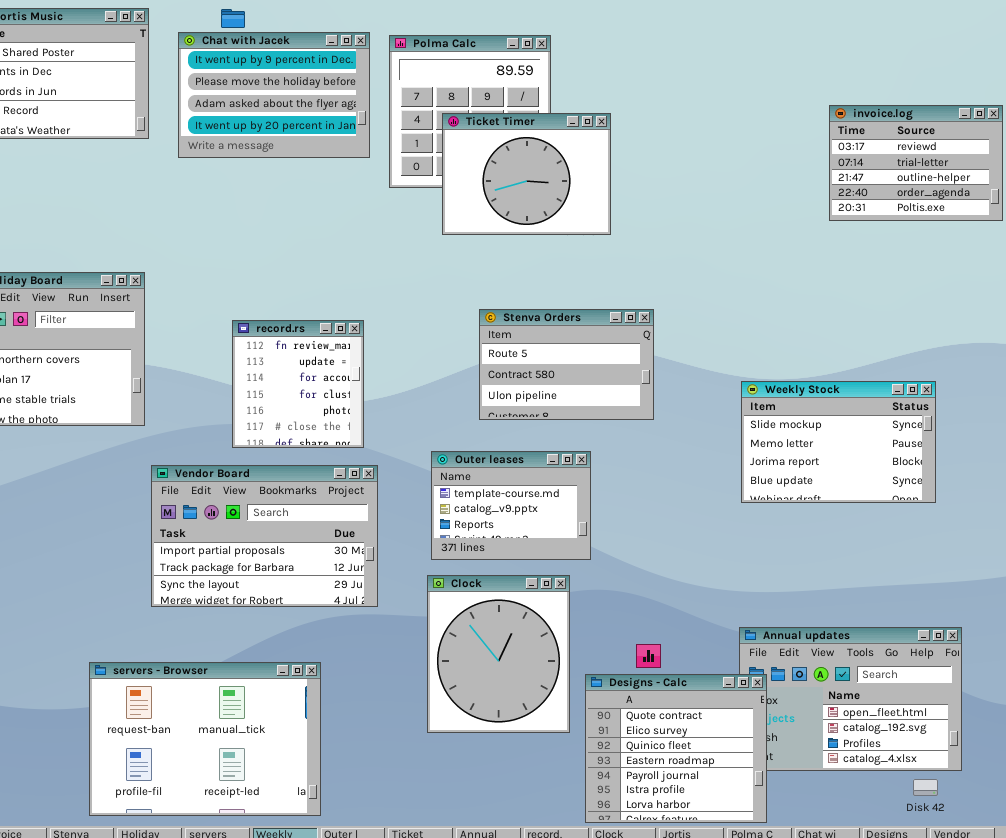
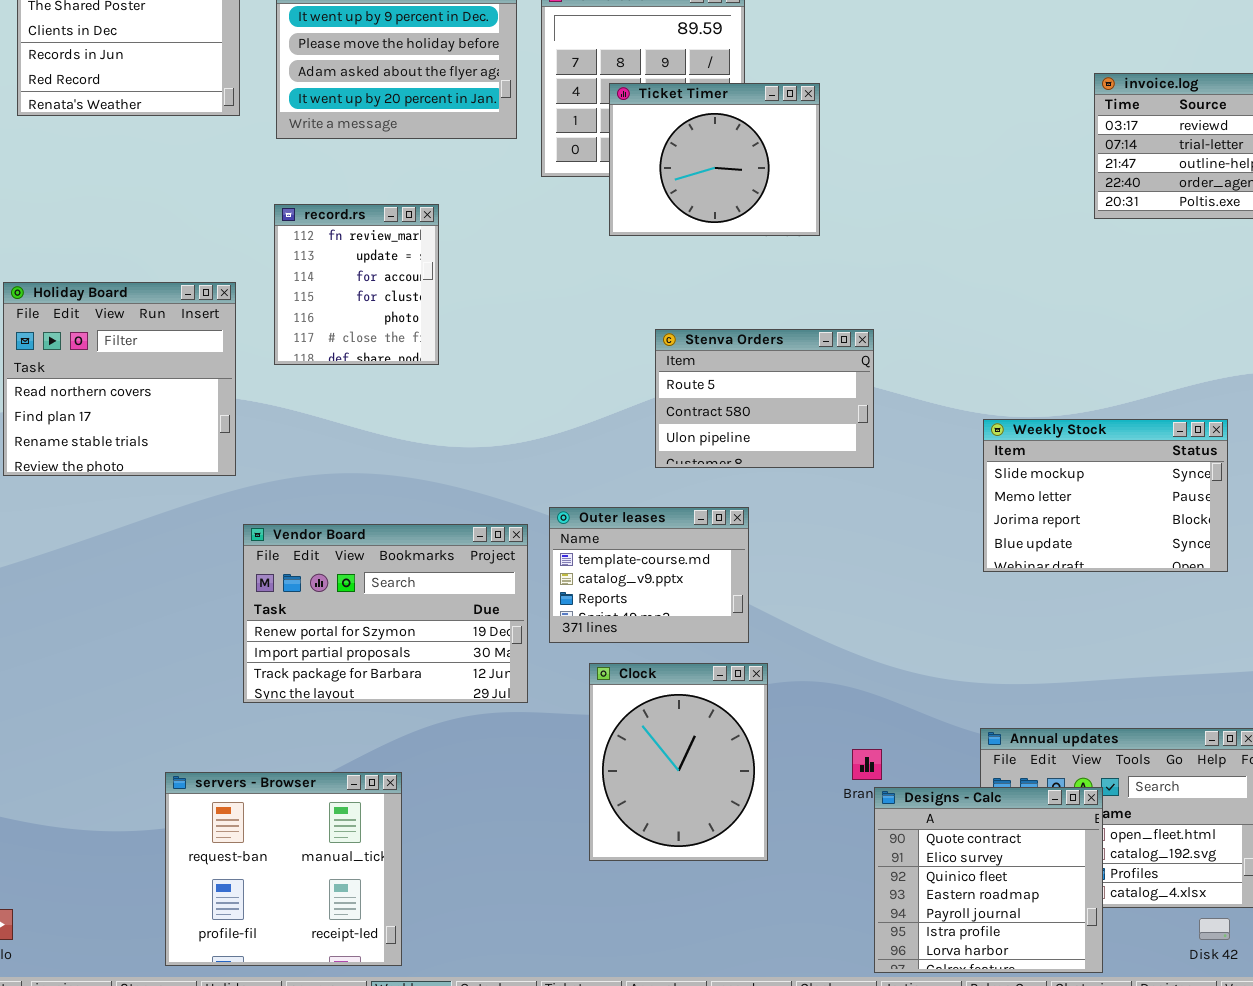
record.rs: [232,320,364,448] -> [274,204,439,365], moved
Outer leases: [431,451,591,560] -> [549,507,749,643], moved
Vendor Board: [151,465,378,607] -> [243,524,528,703], scrolled up 1 row
servers - Browser: [89,662,321,816] -> [165,772,402,966], resized
Designs - Calc: [585,674,767,823] -> [874,787,1103,973], moved

